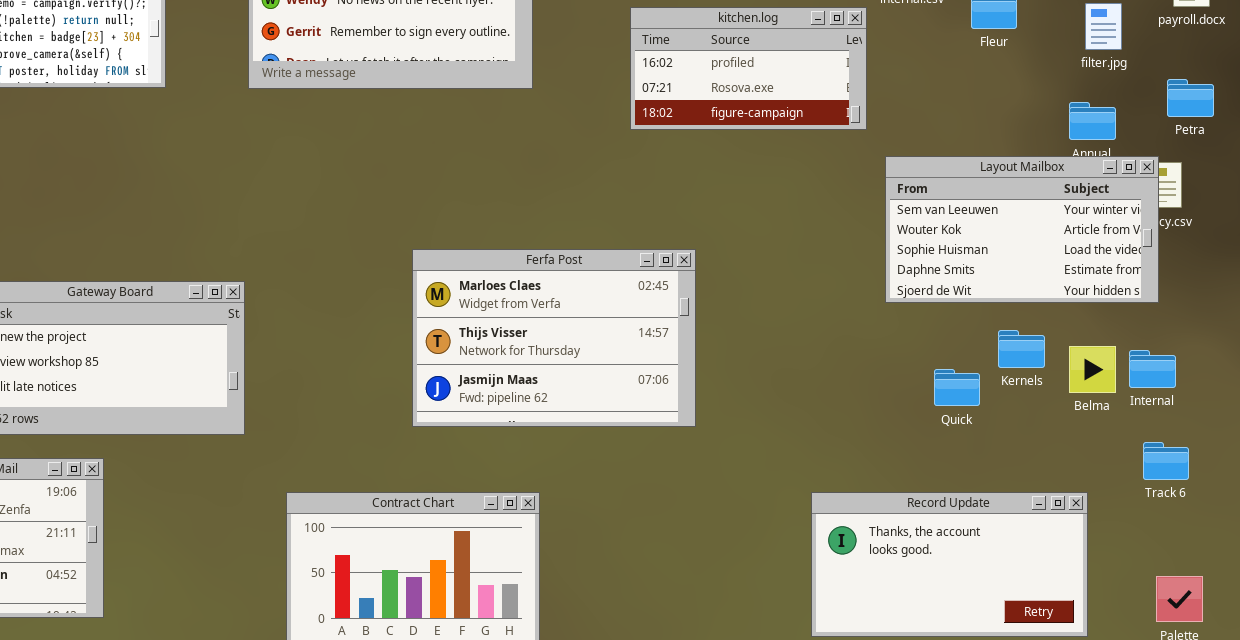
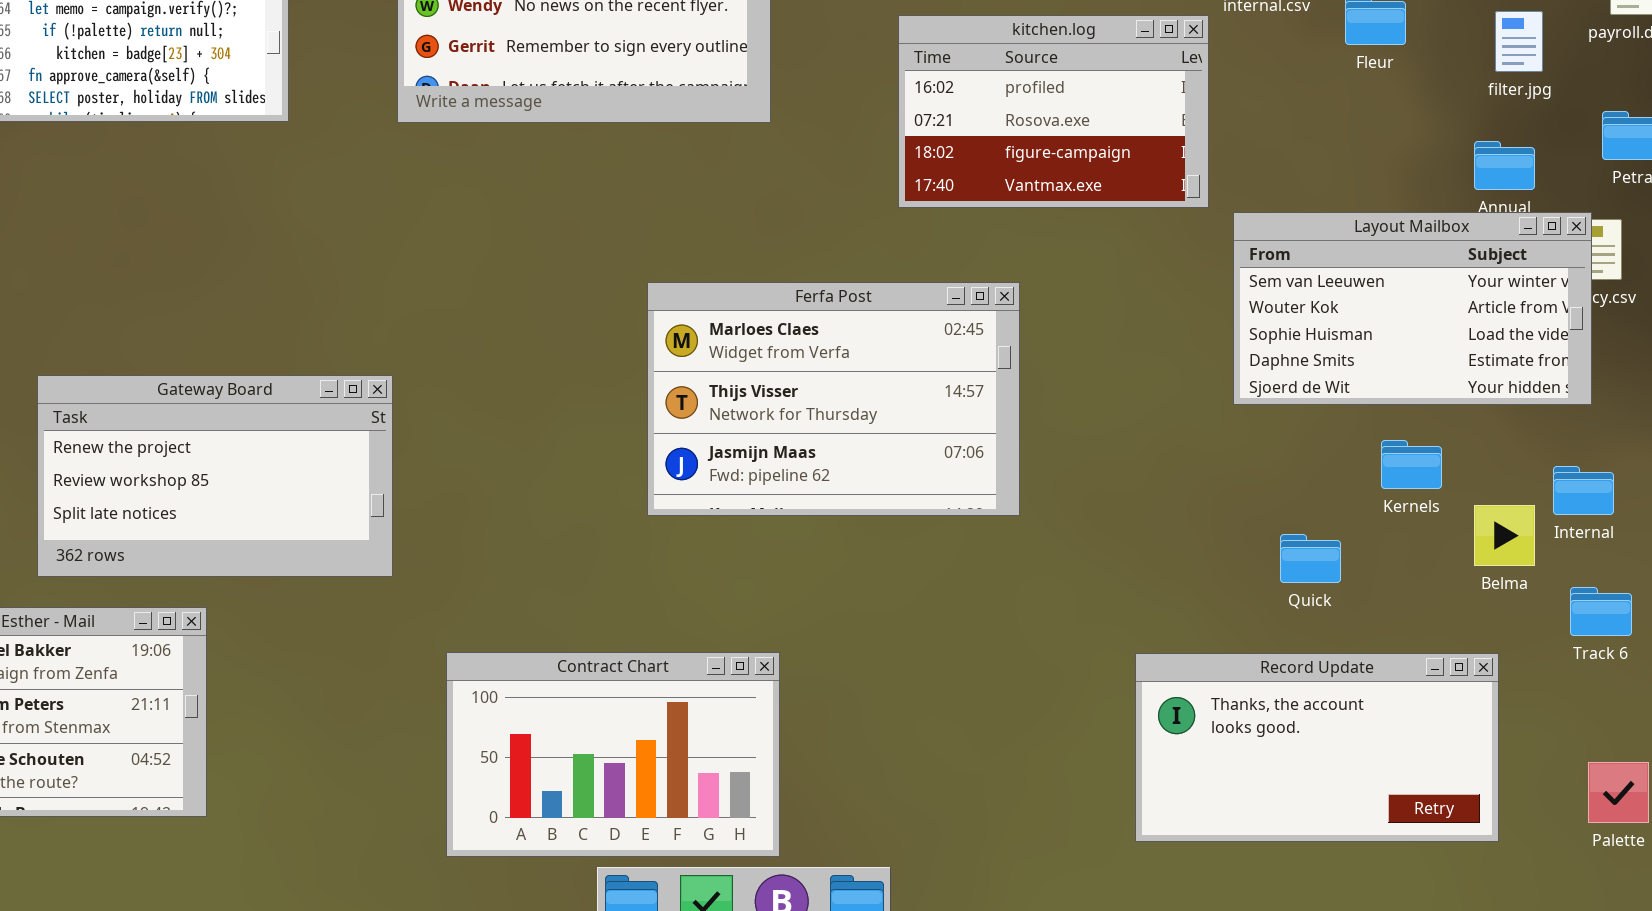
kitchen.log: [630,7,867,130] -> [898,15,1209,208], resized
Ferfa Post: [412,249,696,427] -> [647,282,1020,516], moved
Belma: [1069,346,1116,393] -> [1474,505,1535,566], moved
Quick: [934,369,980,406] -> [1280,534,1341,583], moved

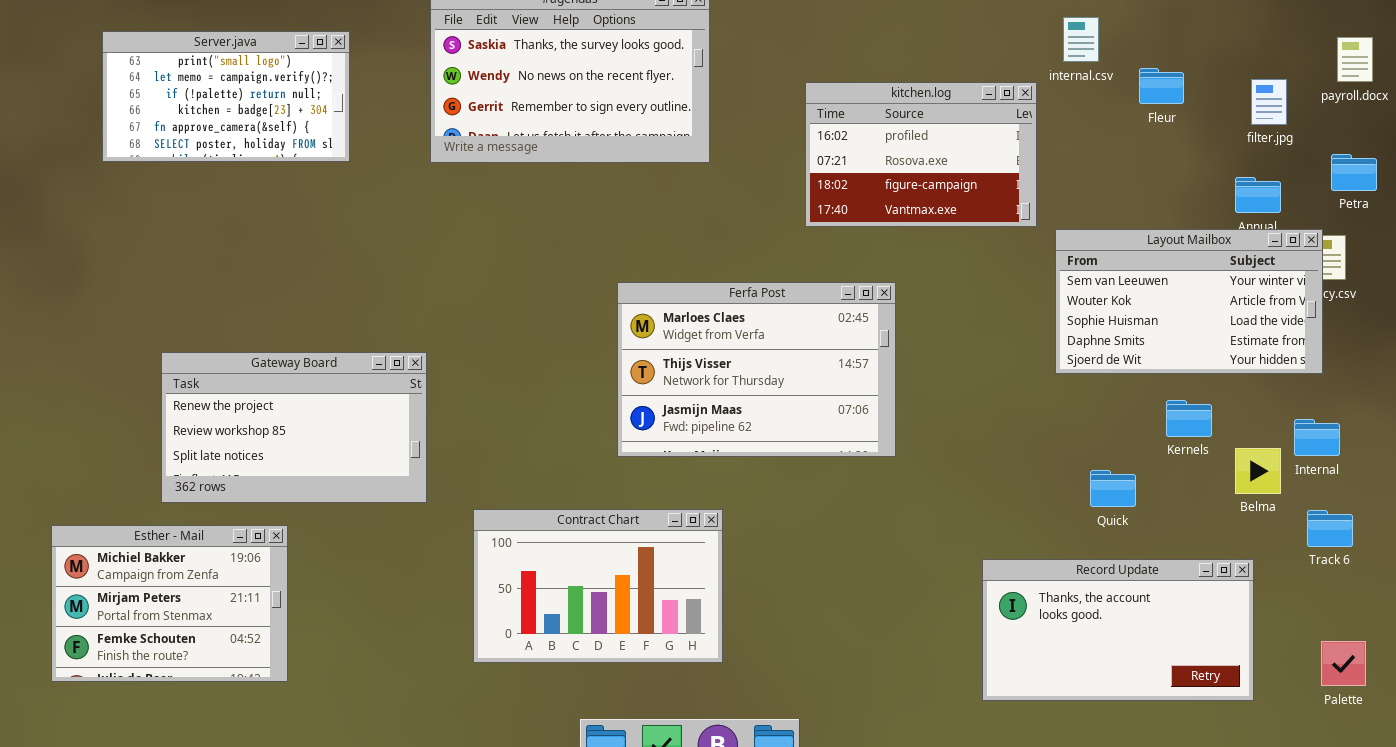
Contract Chart: [446,652,780,857] -> [473,509,723,663], moved

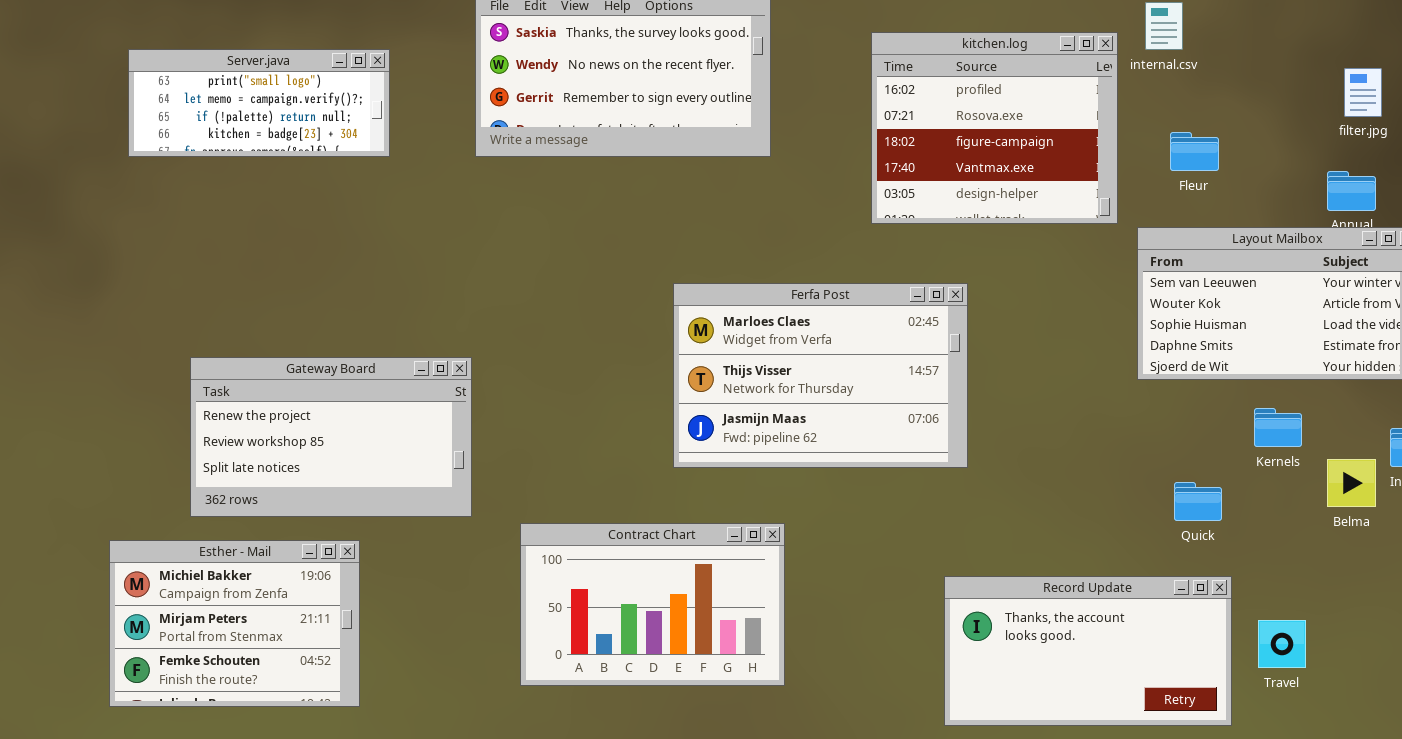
Server.java: [102,31,350,162] -> [128,49,390,157], resized
Fleur: [1139,68,1184,104] -> [1170,132,1219,171], moved
kitchen.log: [805,82,1037,227] -> [871,32,1118,224], resized
Esther - Mail: [51,525,288,682] -> [109,540,360,707], moved
Record Update: [982,559,1254,701] -> [944,576,1232,726], moved

